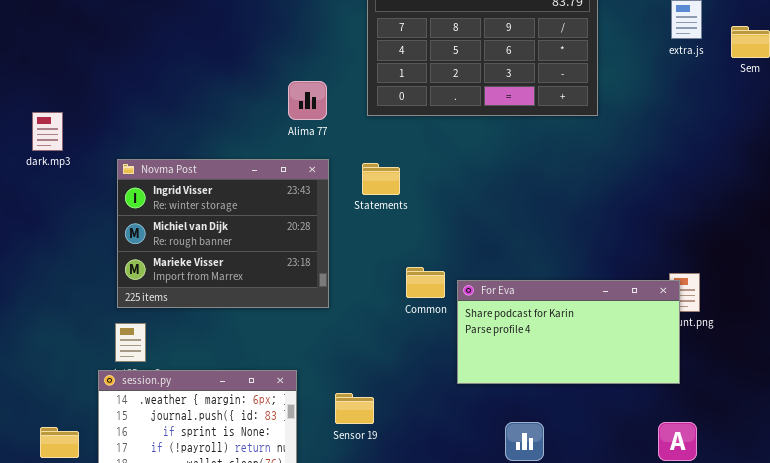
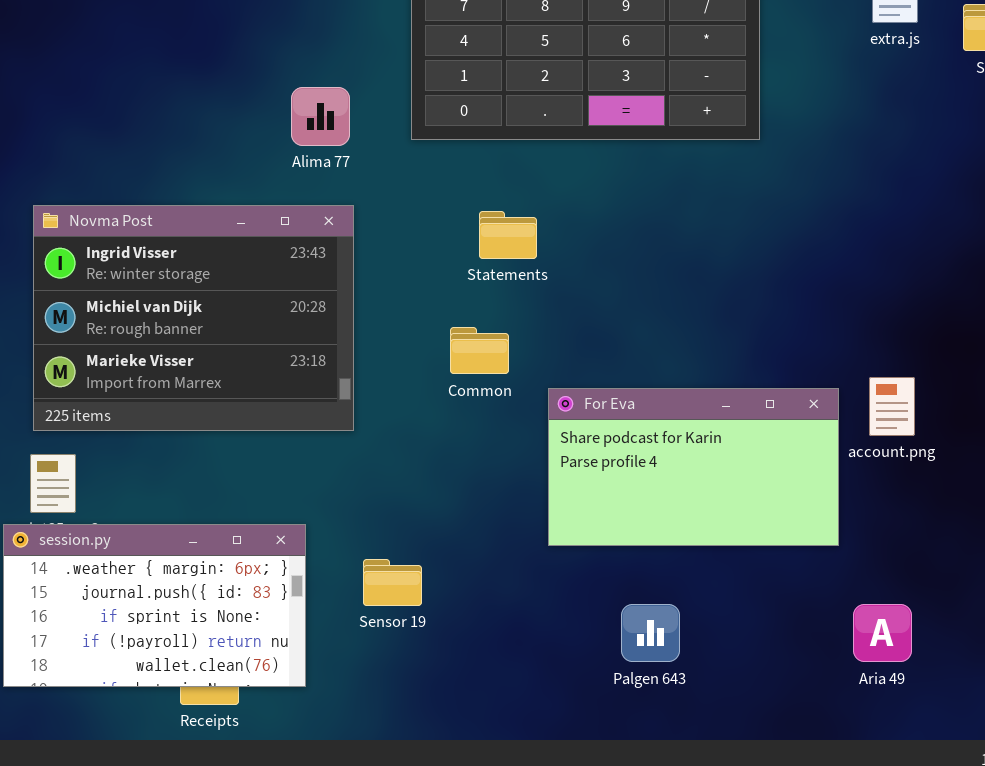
Statements: [362,163,400,195] -> [479,211,537,259], moved
Common: [406,267,445,298] -> [450,327,509,374], moved
For Eva: [457,280,680,384] -> [548,388,839,546], resized

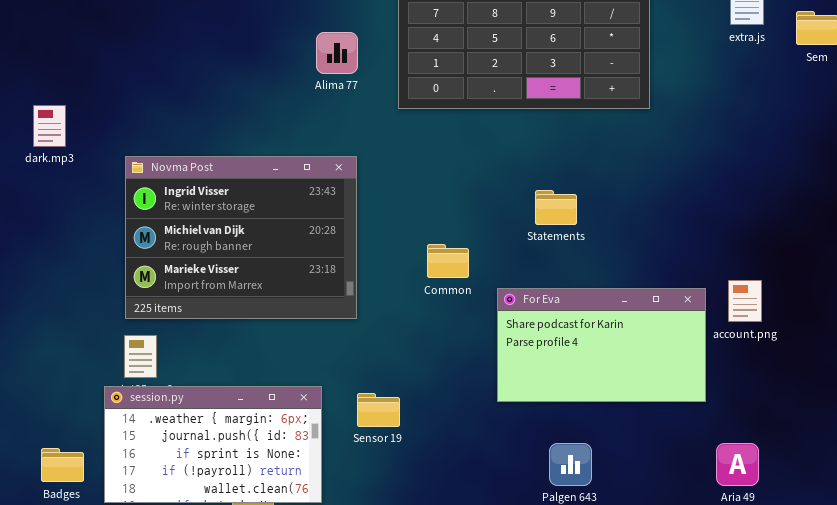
Alima 77: [291,87,350,146] -> [316,32,358,74], moved
Statements: [479,211,537,259] -> [535,190,577,225], moved
Sensor 19: [363,559,422,606] -> [357,393,400,427], moved

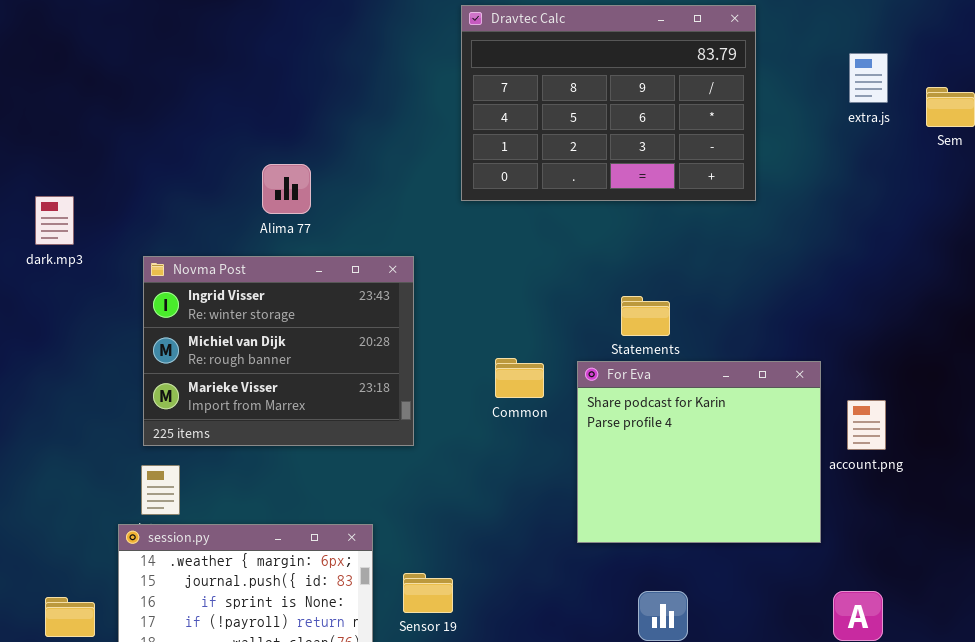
Alima 77: [316,32,358,74] -> [262,164,311,214], moved
For Eva: [497,288,706,402] -> [577,361,821,543], resized
Sensor 19: [357,393,400,427] -> [403,573,453,613], moved

